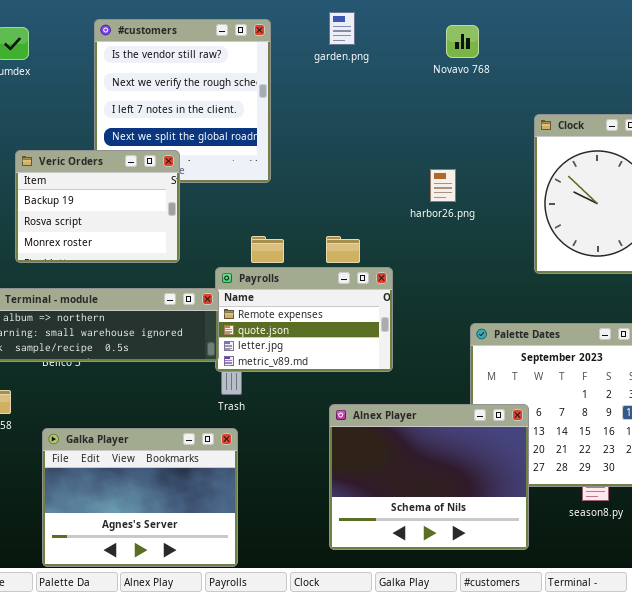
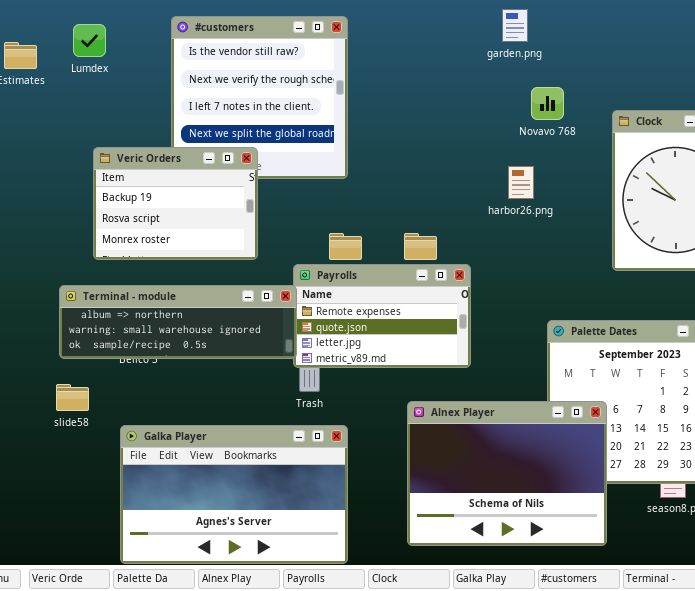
garden.png: [329,12,355,45] -> [502,9,528,42], moved
Novavo 768: [446,25,479,58] -> [531,87,564,120], moved
Galka Player: [42,428,238,567] -> [120,425,348,564], resized

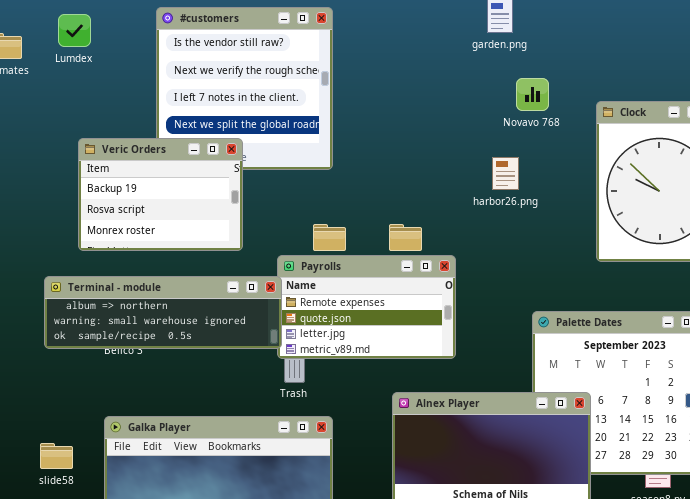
slide58: [56,384,89,411] -> [40,443,73,469], moved

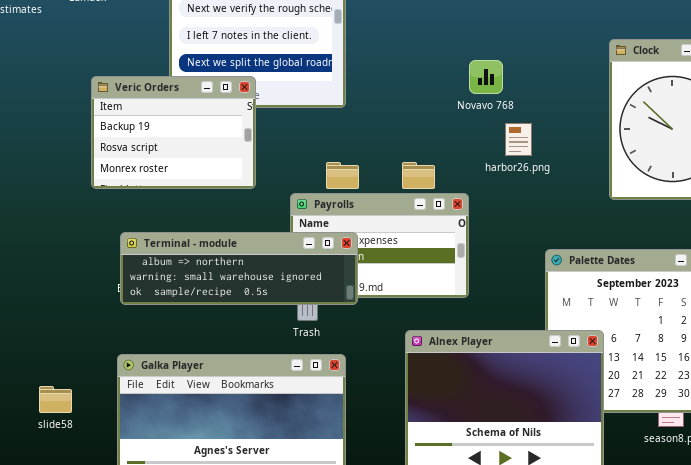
Novavo 768: [516,78,549,111] -> [469,60,503,94], moved
harbor26.png: [492,157,519,190] -> [505,123,532,156], moved
Terminal - module: [44,276,282,349] -> [120,232,358,305], moved
slide58: [40,443,73,469] -> [39,386,72,413], moved

